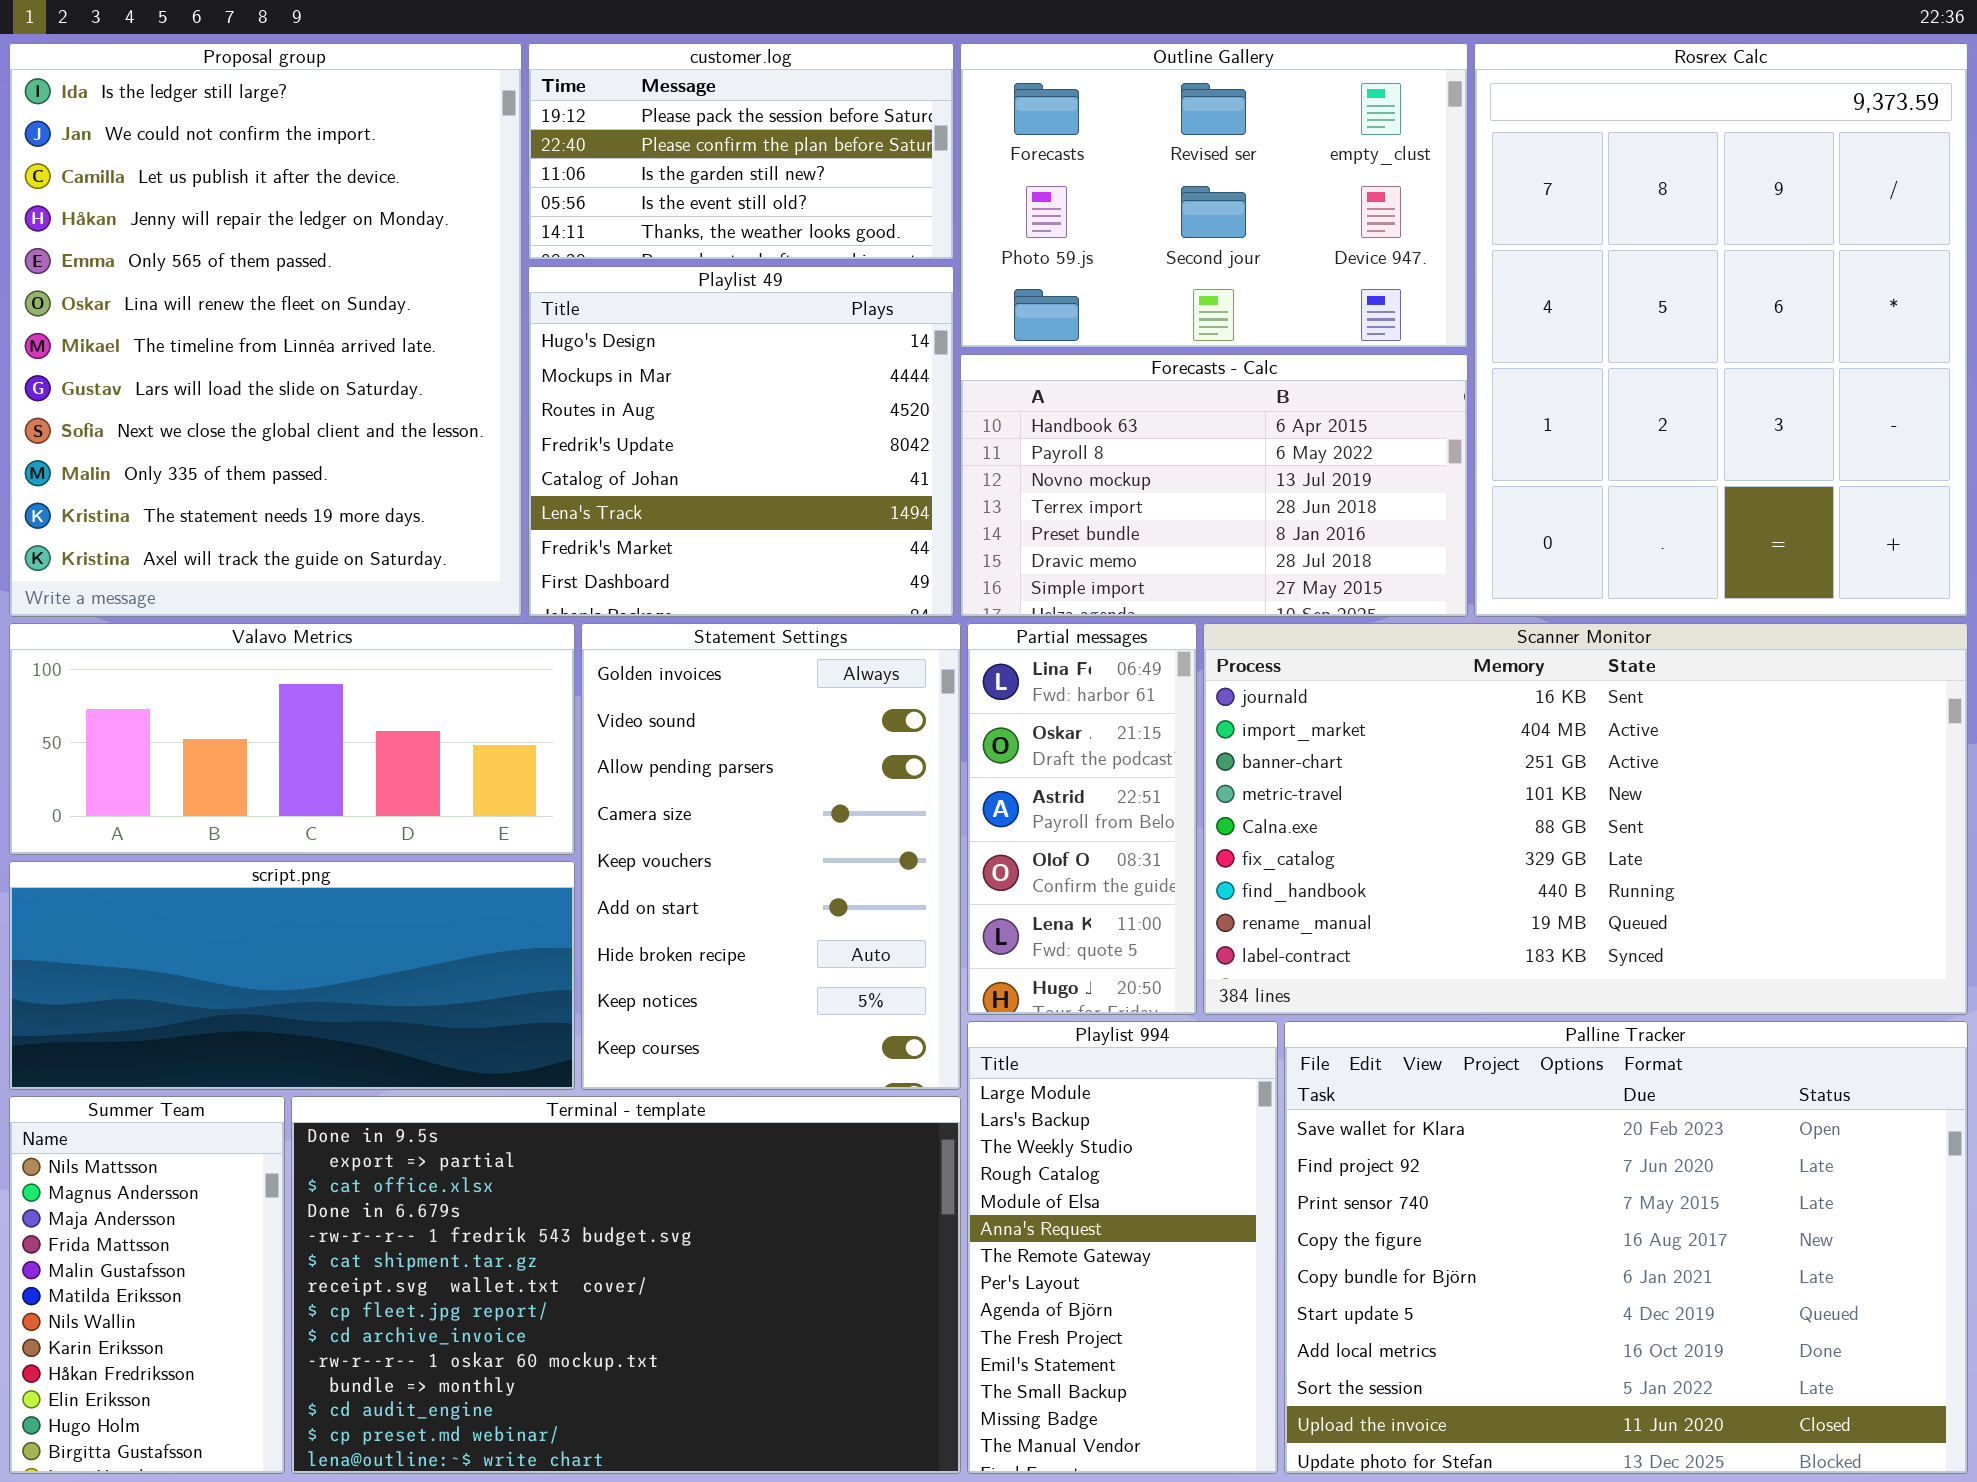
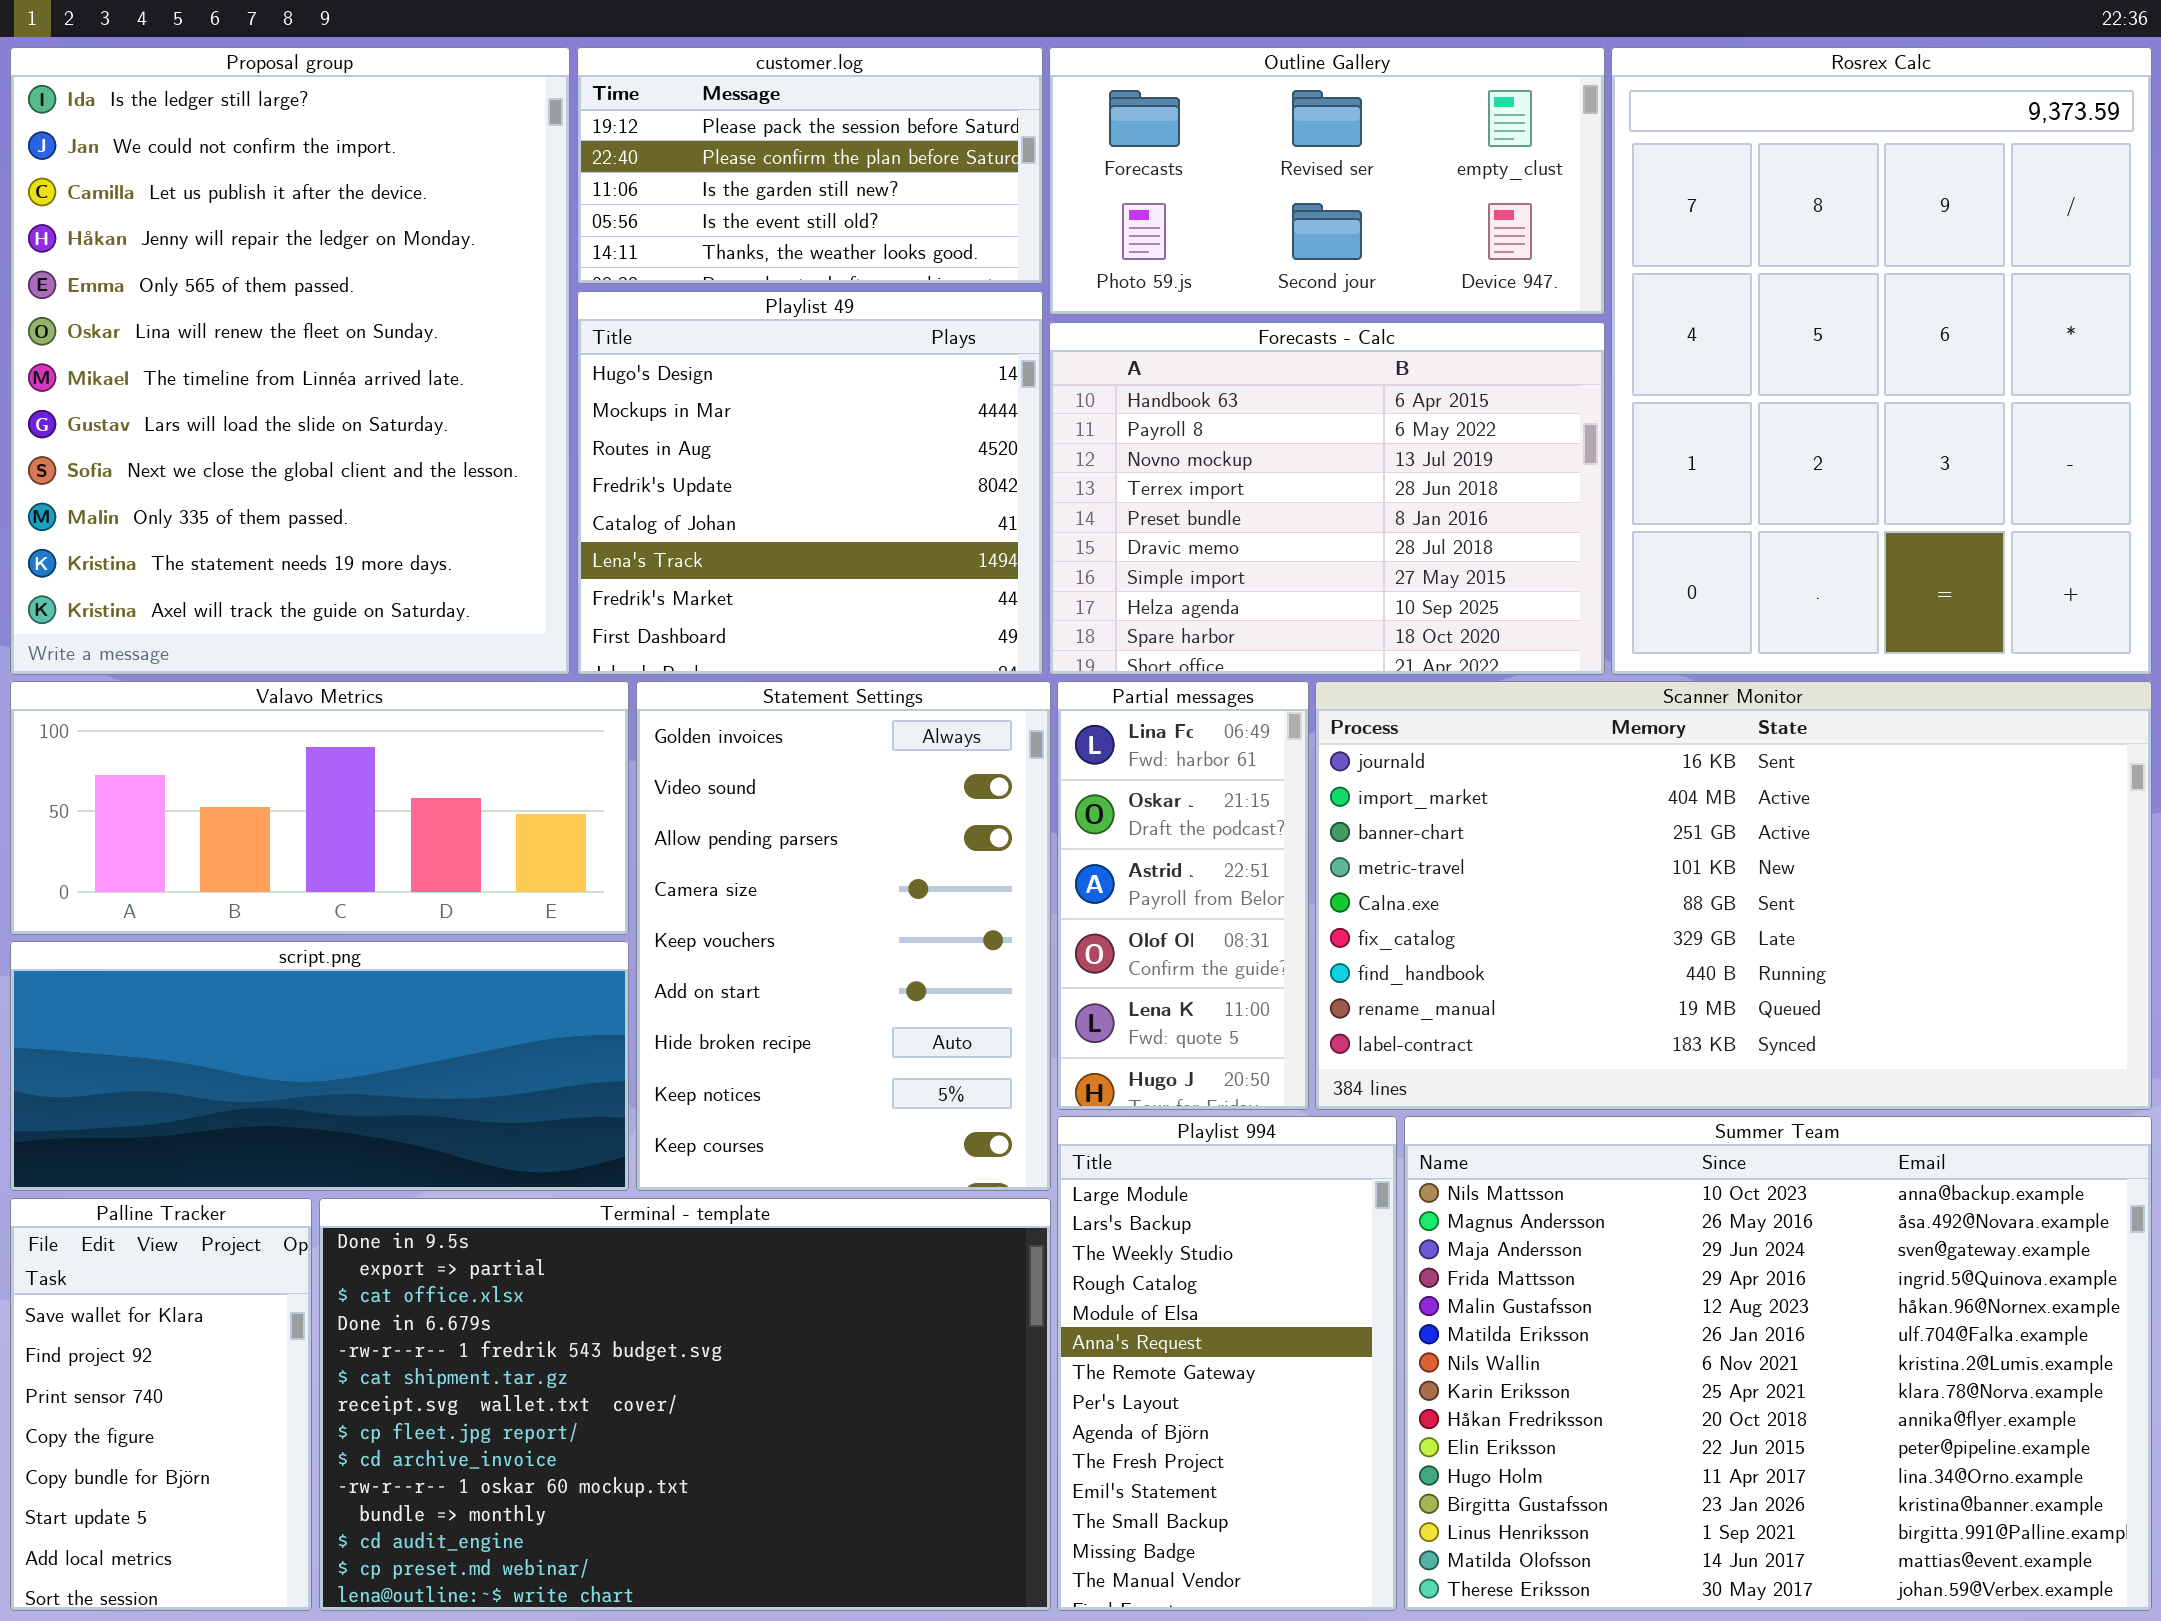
Outline Gallery: [960,43,1468,348] -> [1049,47,1605,315], resized
Forecasts - Calc: [960,354,1468,617] -> [1049,322,1605,675], resized
Palline Tracker: [1284,1021,1968,1474] -> [10,1198,312,1611], moved, resized
Summer Team: [9,1096,285,1474] -> [1404,1116,2152,1611], moved, resized

